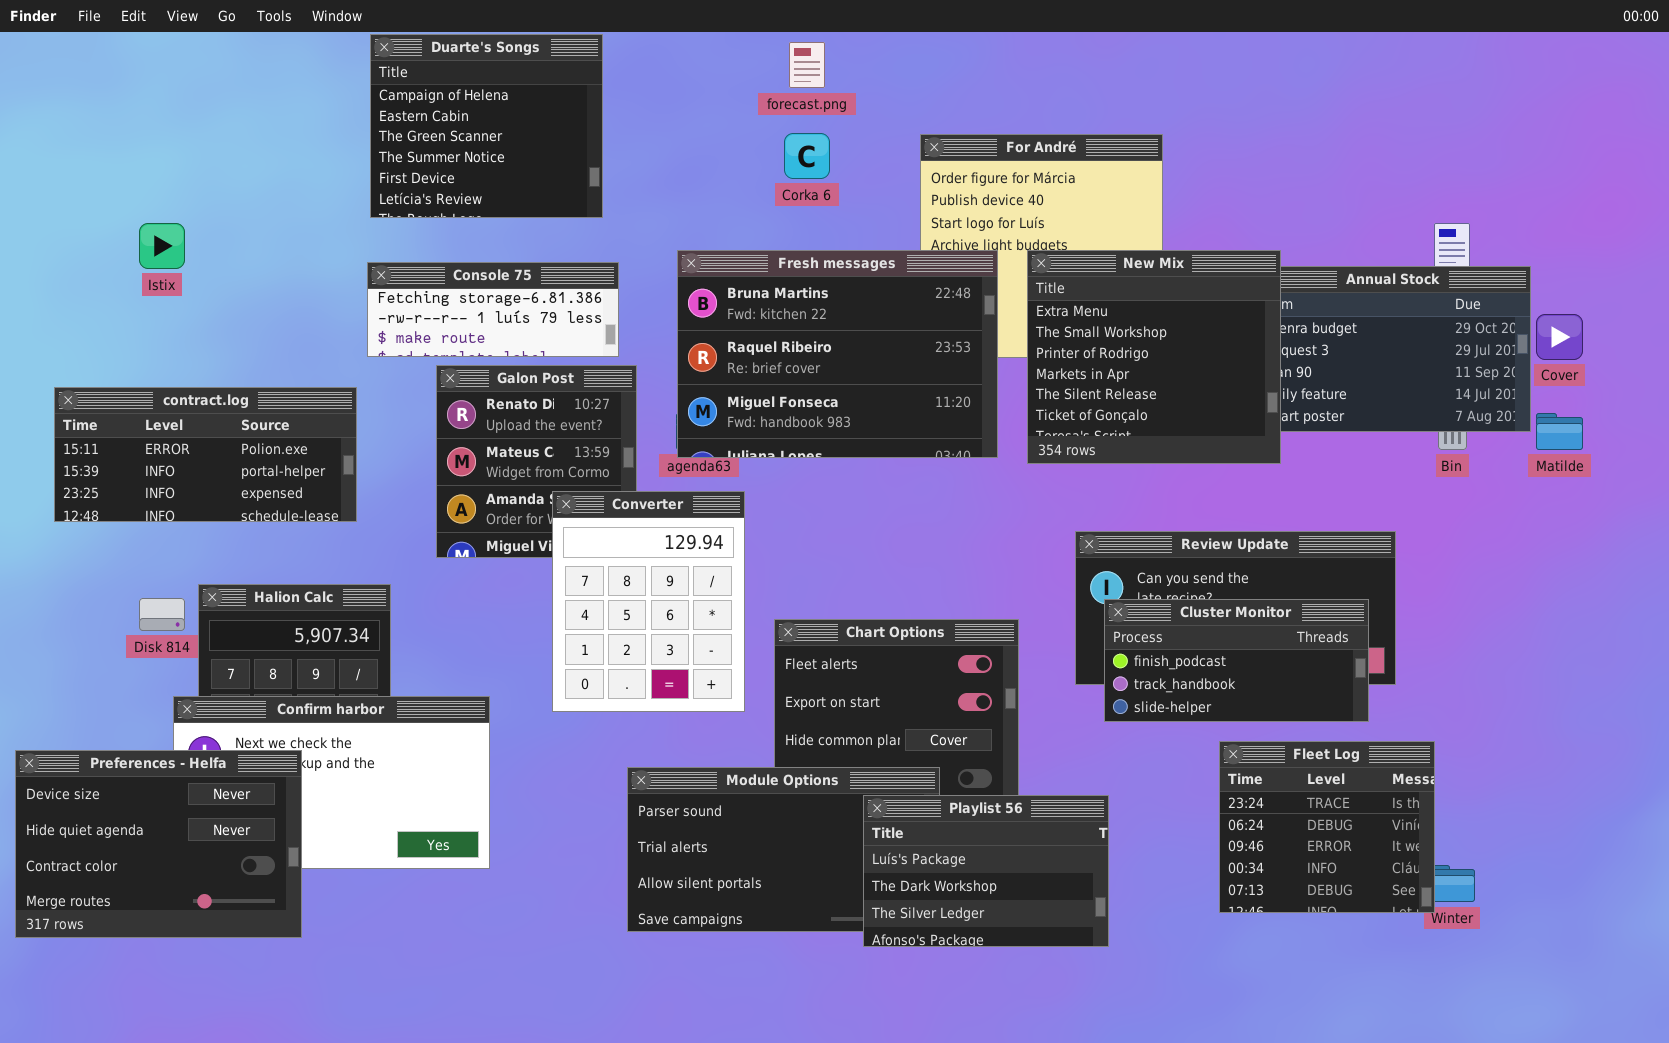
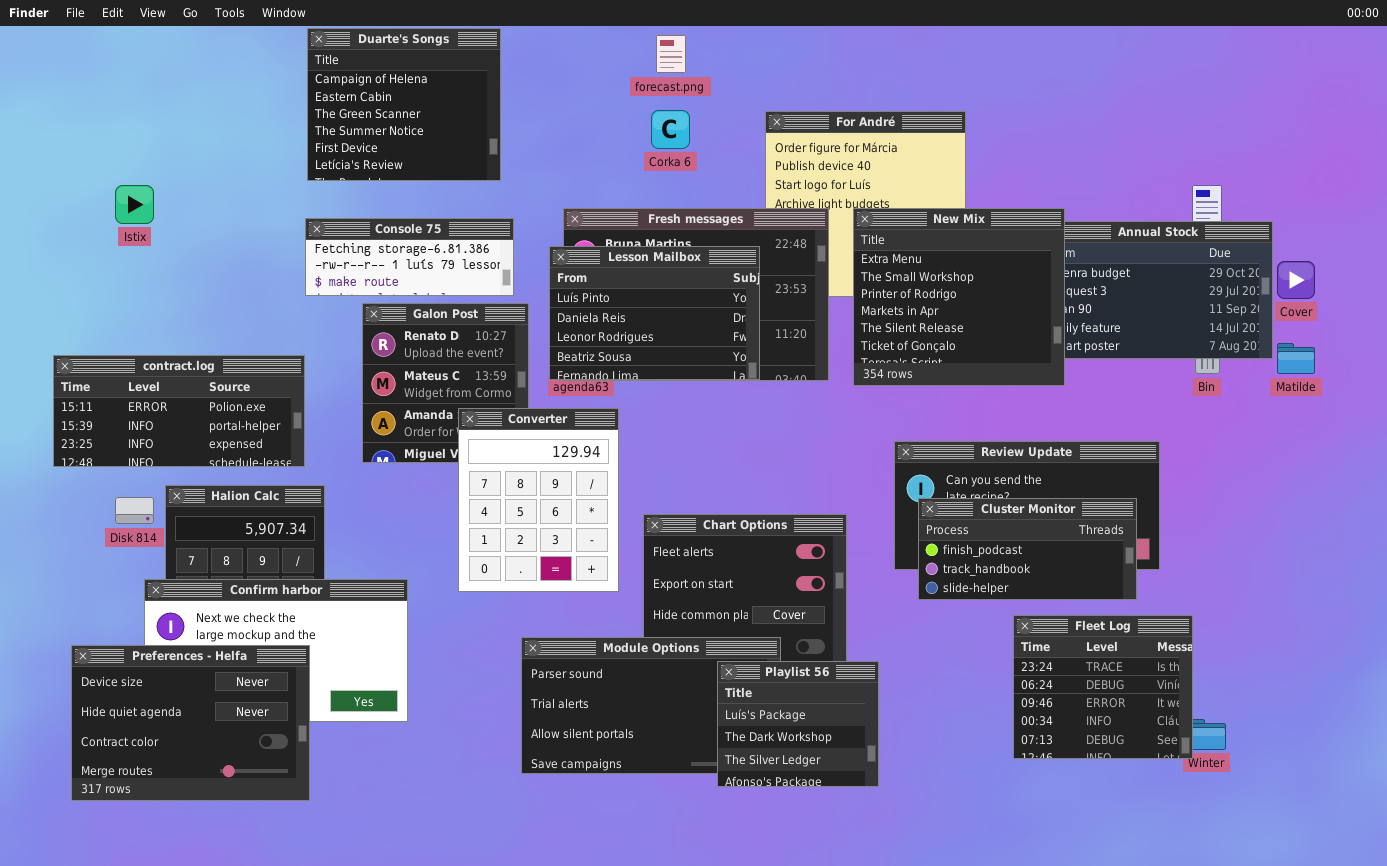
Lesson Mailbox: none -> [549,246,760,380], opened
contract.log: [54,387,357,522] -> [53,355,305,467], moved
Preferences - Helfa: [15,750,302,938] -> [71,645,310,801], moved
Playlist 56: [863,795,1109,947] -> [717,661,879,787], resized

